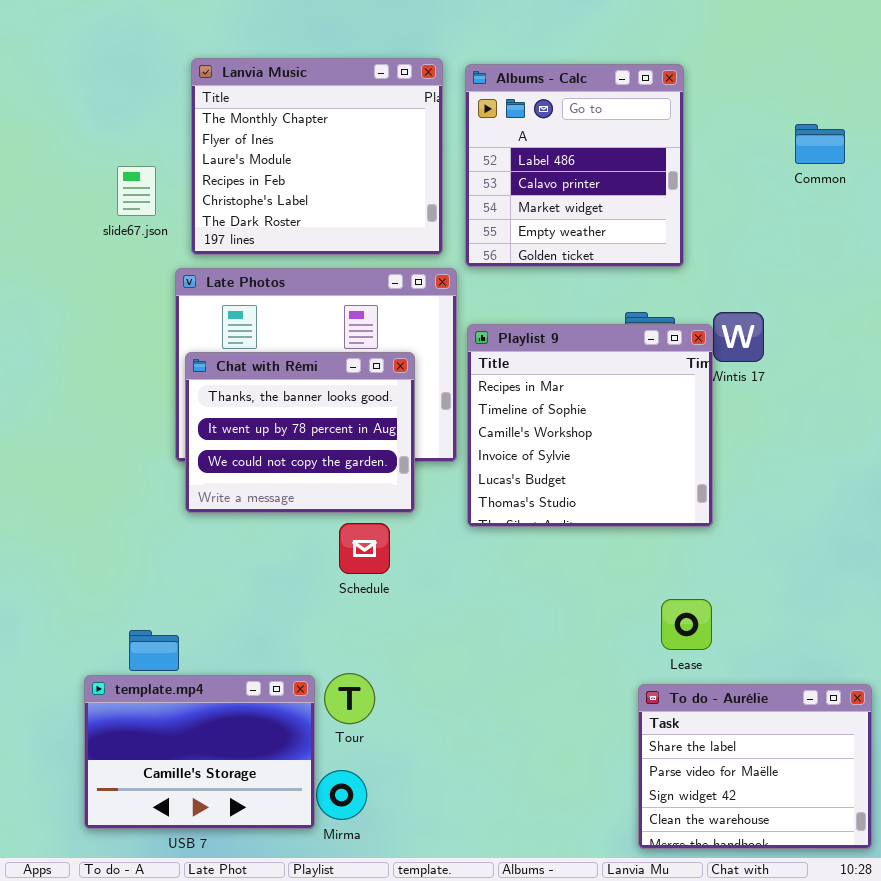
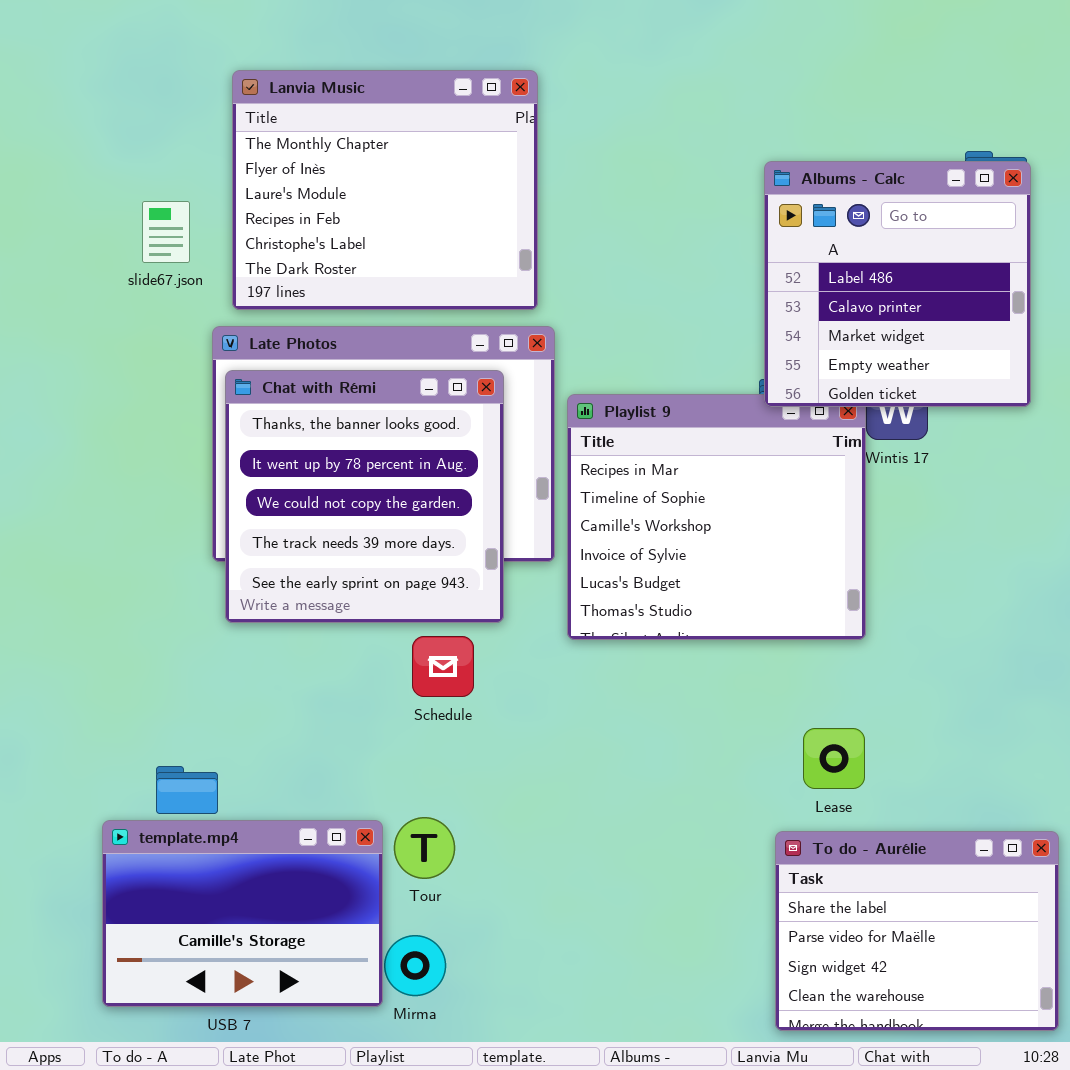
Albums - Calc: [465,64,684,267] -> [764,161,1031,407], moved
Chat with Rémi: [185,352,415,513] -> [225,370,504,623], resized

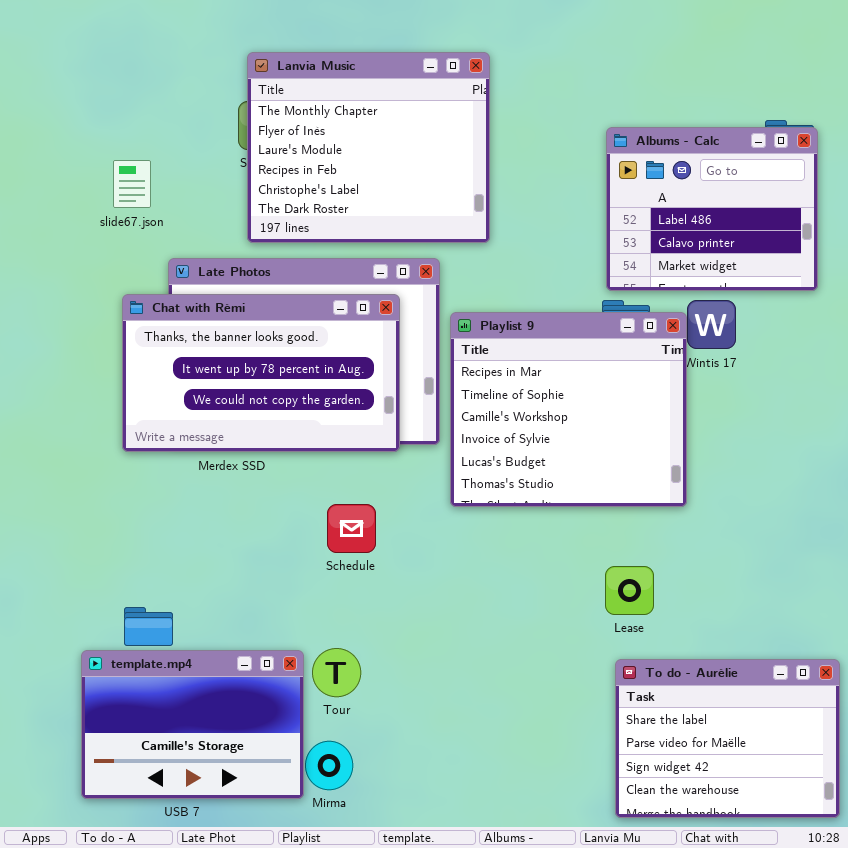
Lanvia Music: [232,70,538,310] -> [247,52,490,243], moved
Albums - Calc: [764,161,1031,407] -> [606,127,818,291], resized
Chat with Rémi: [225,370,504,623] -> [122,294,400,452], resized
Lease: [803,728,865,789] -> [605,566,654,615], moved

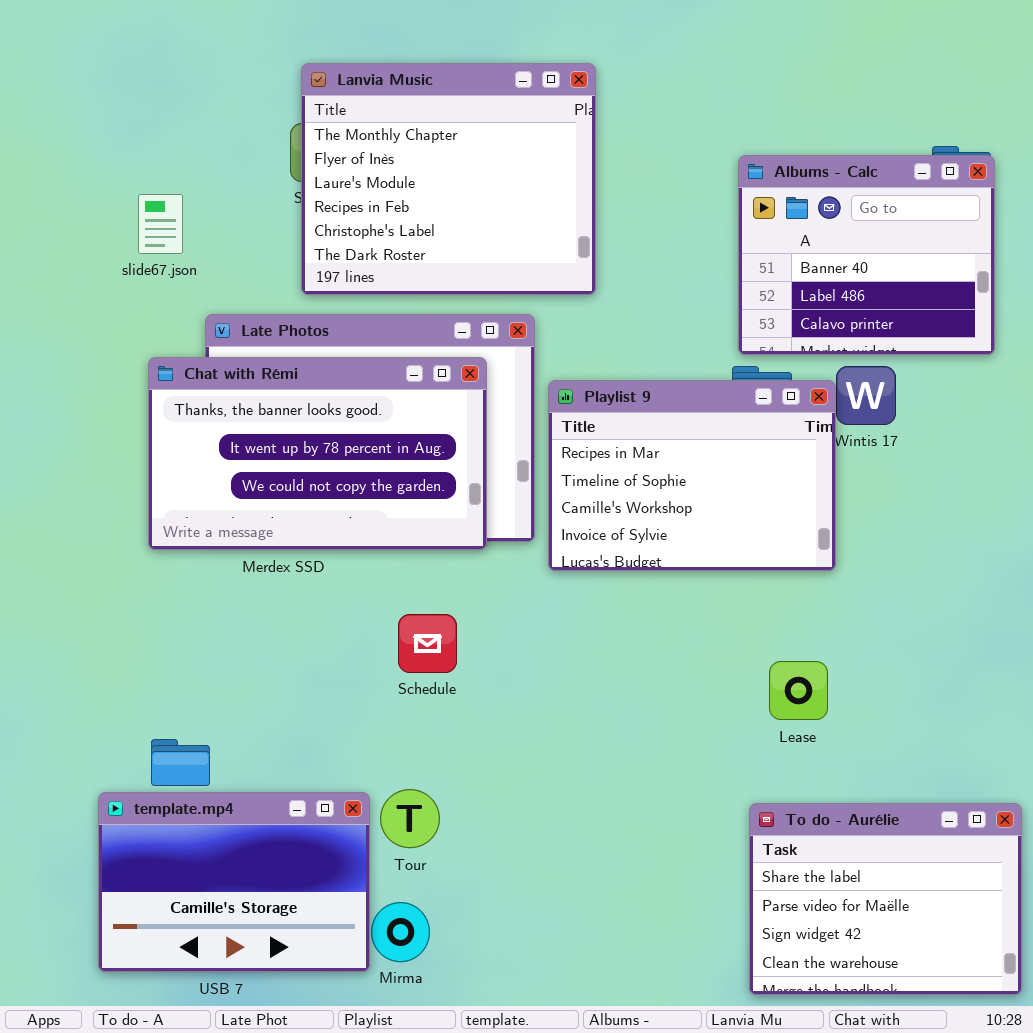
Albums - Calc: [606,127,818,291] -> [738,155,995,355], scrolled up 1 row
Playlist 9: [450,312,687,507] -> [548,380,836,571], resized
Lease: [605,566,654,615] -> [769,661,828,720], moved

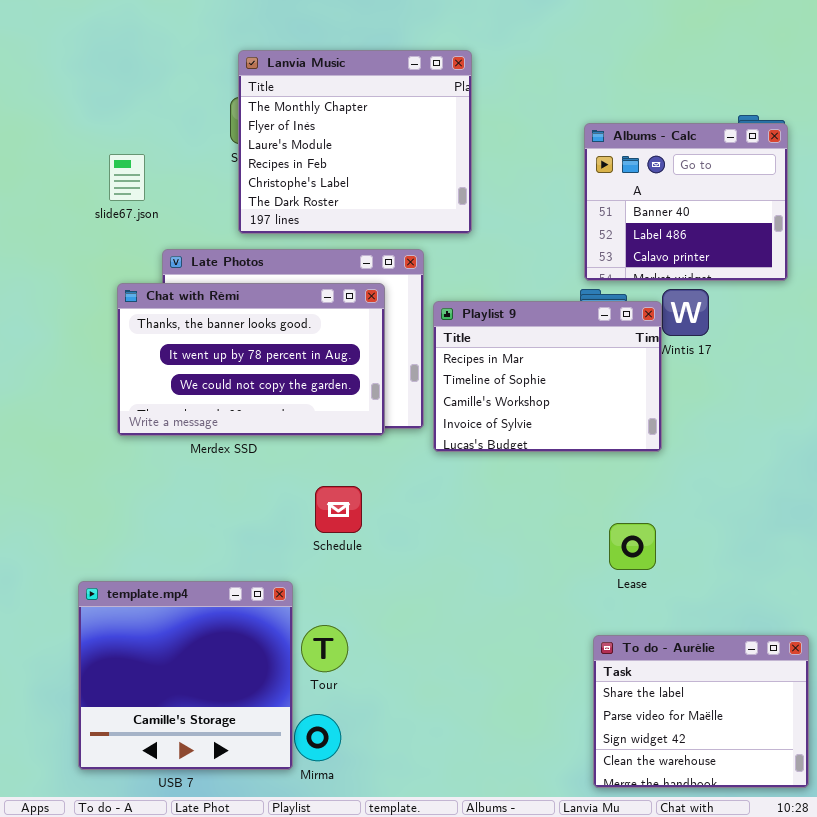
template.mp4: [98,792,370,972] -> [78,581,293,770], resized

